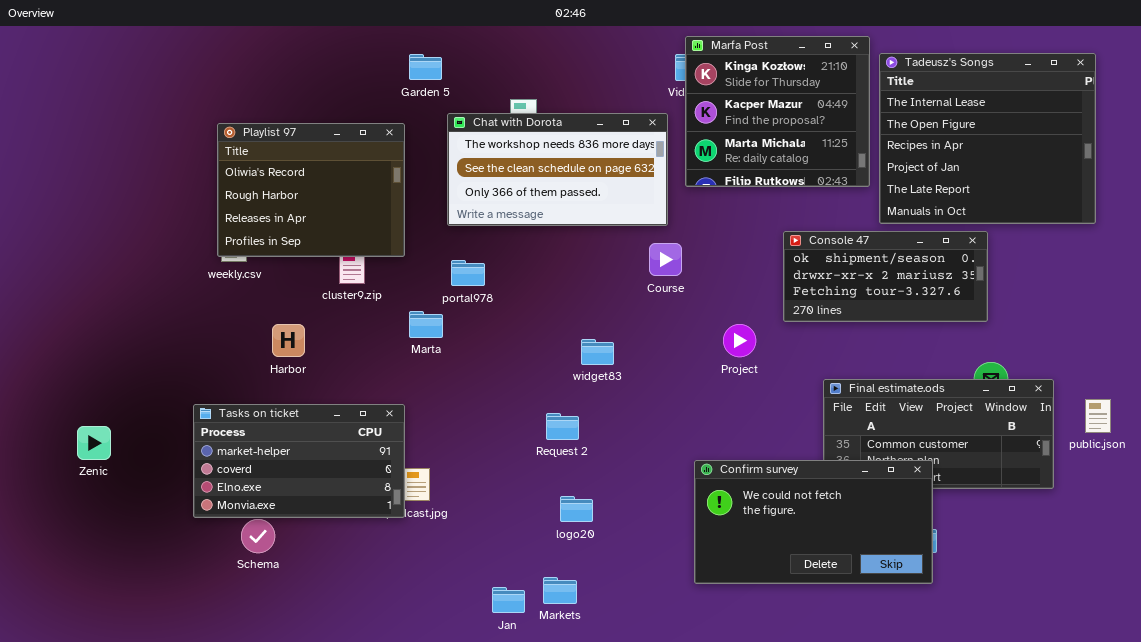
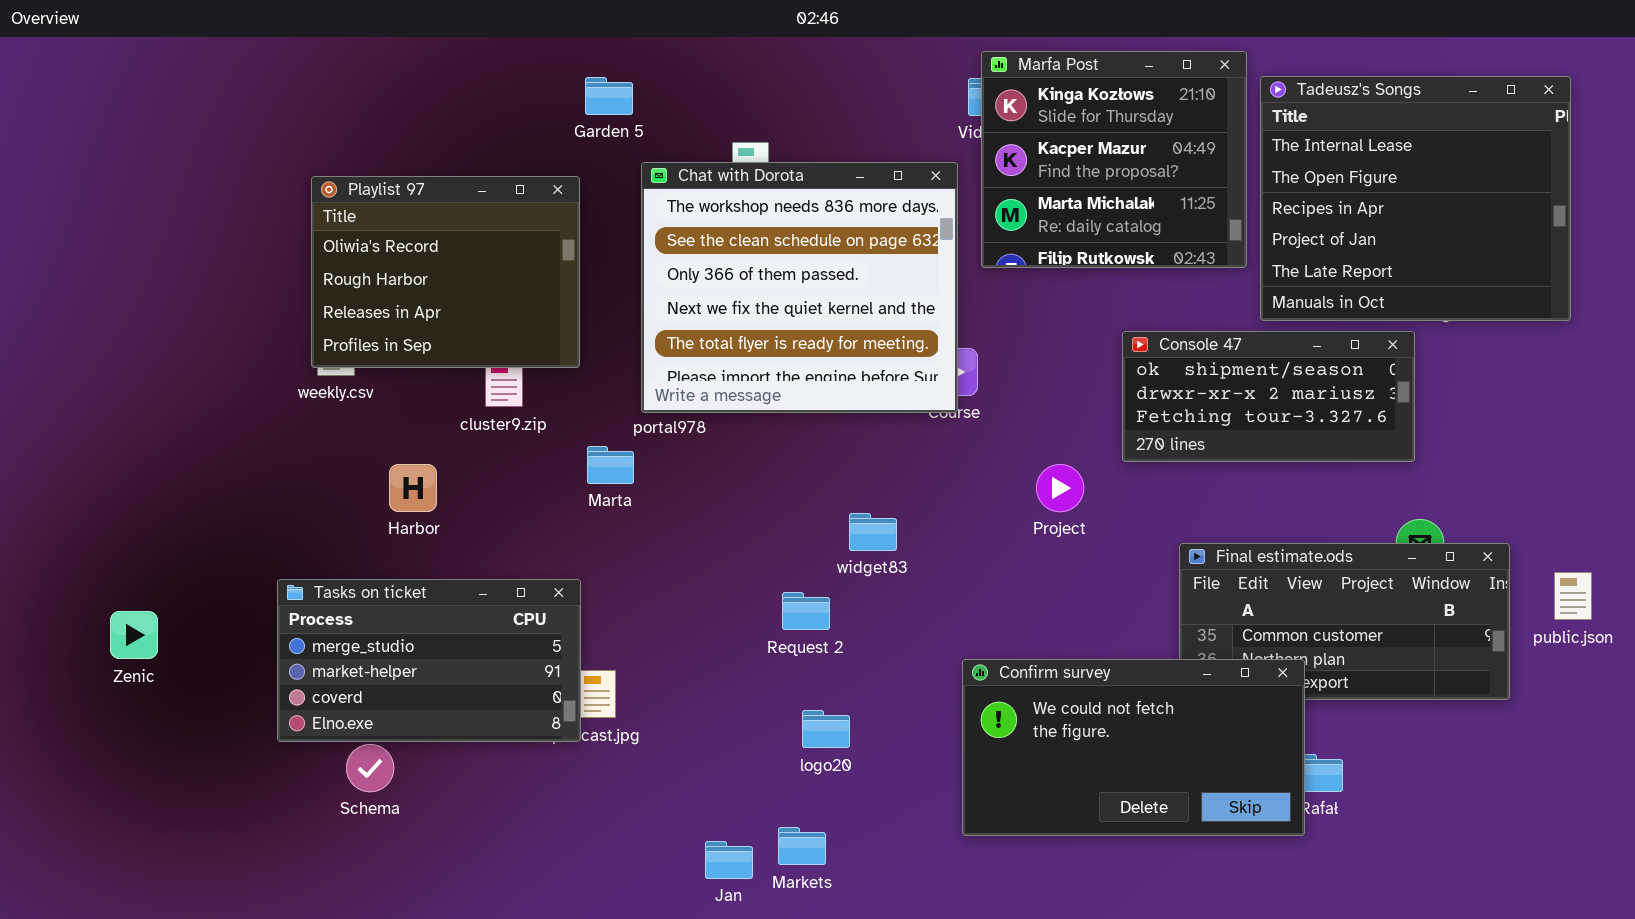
Chat with Dorota: [447,113,668,226] -> [641,162,958,413], resized
widget83: [581,339,614,365] -> [849,513,897,551], moved
Tasks on ticket: [193,404,405,518] -> [277,579,581,742], scrolled up 1 row
Confirm survey: [694,460,933,584] -> [962,659,1305,836], moved

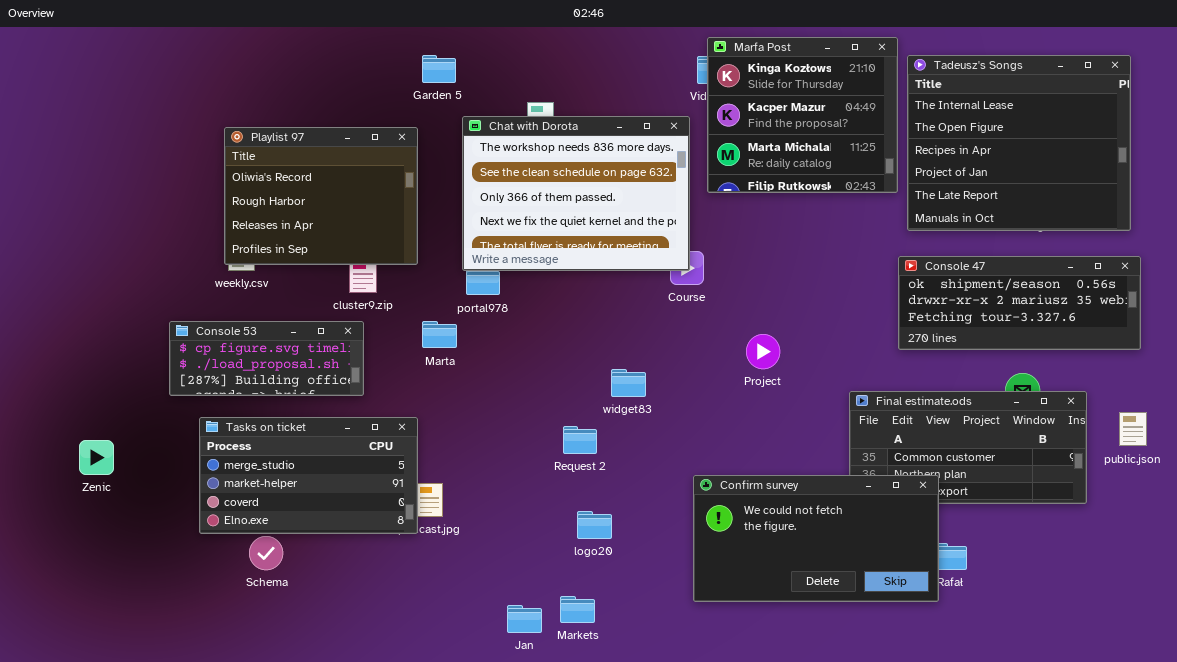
Chat with Dorota: [641,162,958,413] -> [462,116,690,271], resized
Console 47: [1122,331,1415,462] -> [898,256,1141,350], moved, resized
Console 53: none -> [169,321,364,396], opened

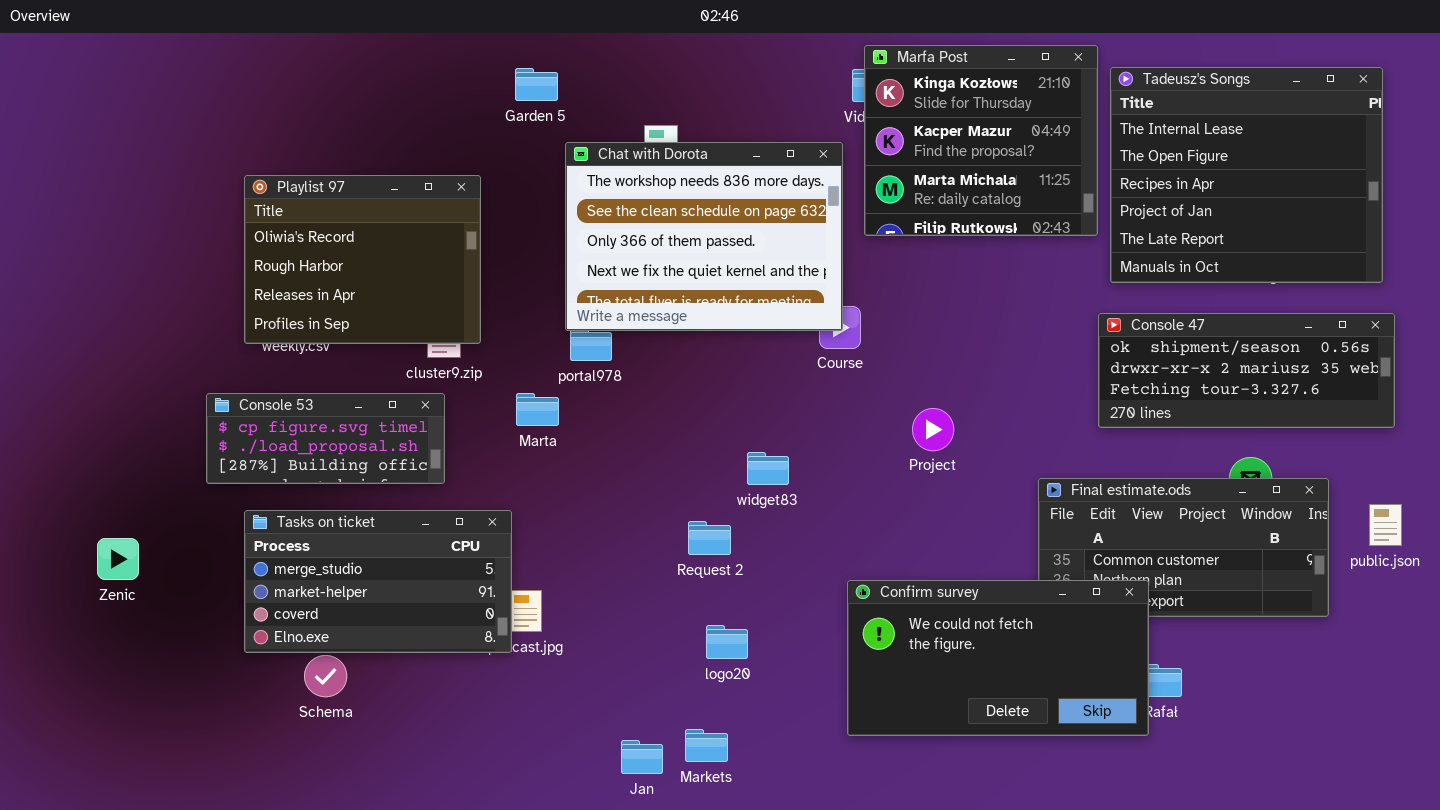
Playlist 97: [224,127,418,265] -> [244,175,481,344], moved

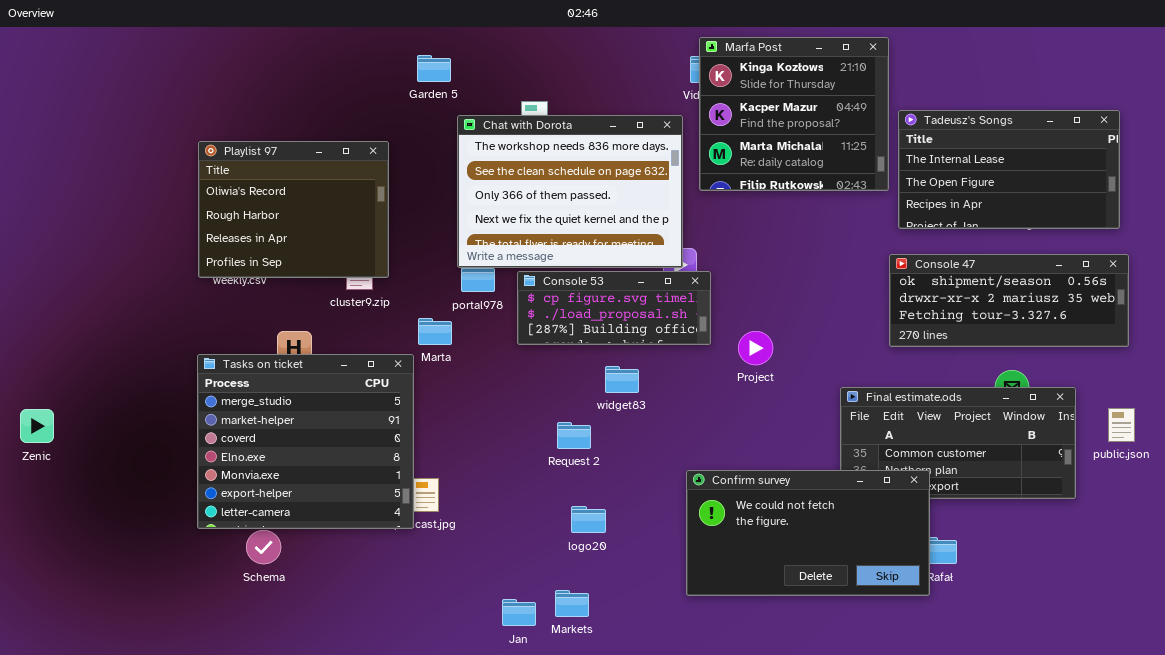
Tadeusz's Songs: [1110,67,1383,283] -> [898,110,1120,229], resized
Console 53: [206,393,445,484] -> [517,271,711,345], moved
Tasks on ticket: [244,510,512,653] -> [197,354,414,529], resized
Zenic: [97,538,139,580] -> [20,409,54,443], moved

